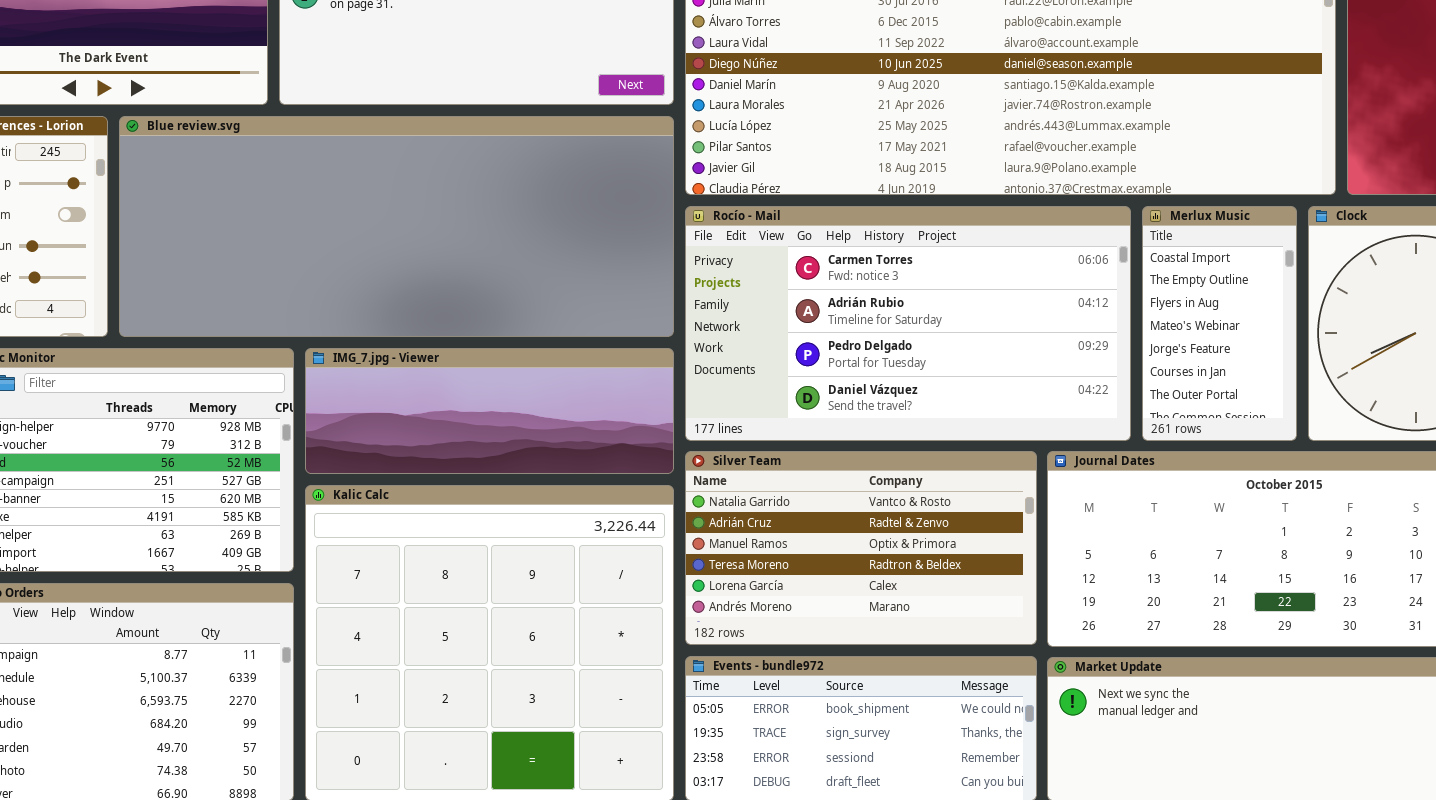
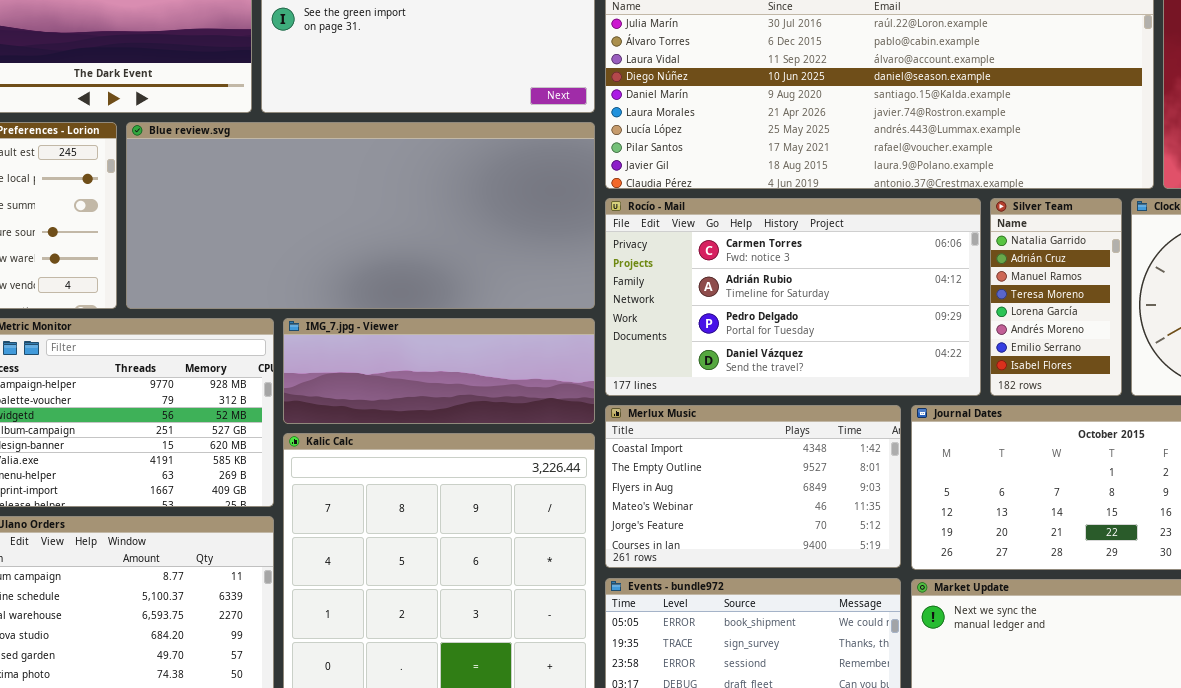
Merlux Music: [1142,206,1297,441] -> [605,405,901,568], moved, resized
Silver Team: [685,451,1037,645] -> [990,198,1122,396], moved, resized

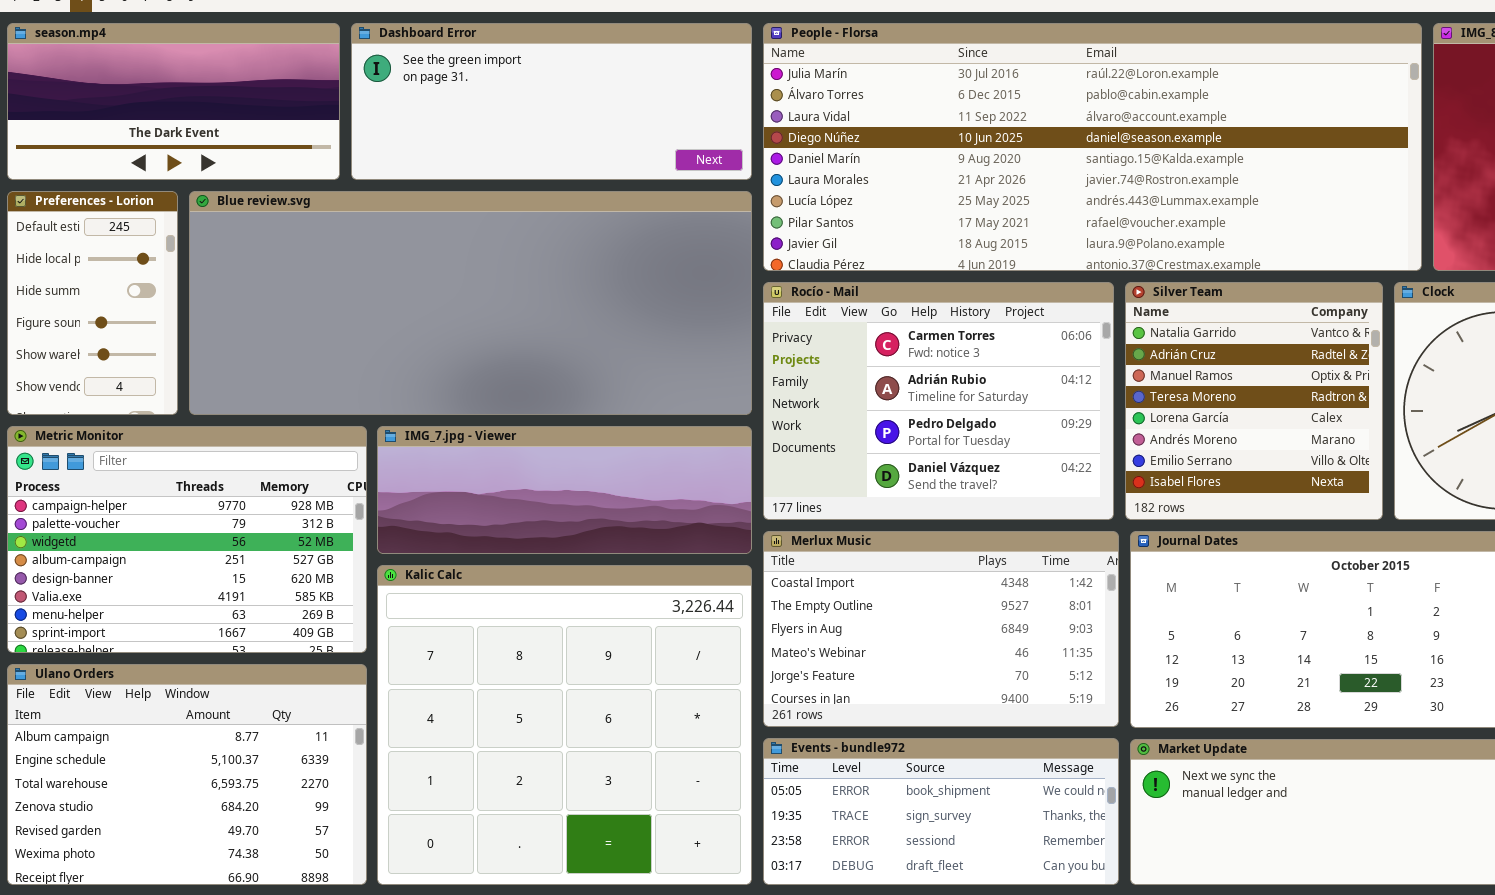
Rocío - Mail: [605,198,981,396] -> [763,282,1114,520], resized
Silver Team: [990,198,1122,396] -> [1125,282,1383,520], resized

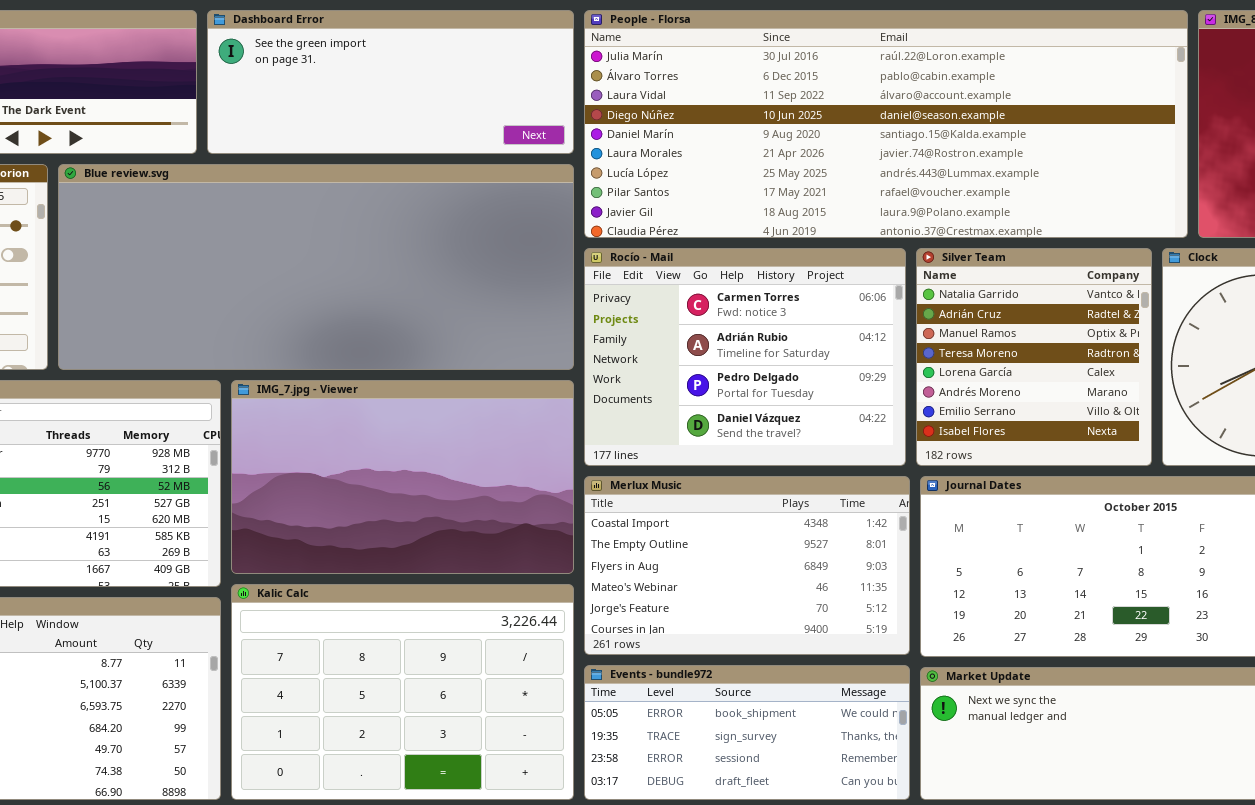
IMG_7.jpg - Viewer: [377,426,752,554] -> [231,380,574,574], resized
Kalic Calc: [377,565,752,885] -> [231,584,574,800], resized

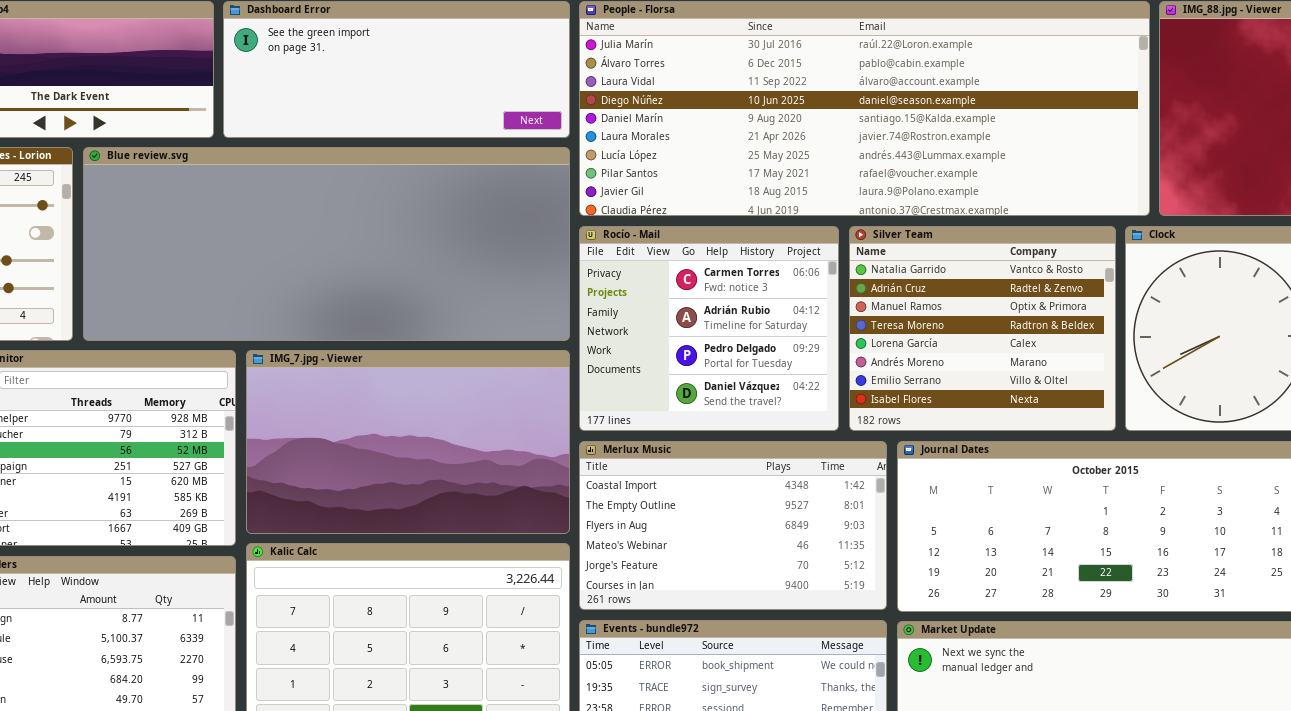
Rocío - Mail: [584,248,906,466] -> [579,226,839,431], resized
Silver Team: [916,248,1152,466] -> [849,226,1116,431], resized

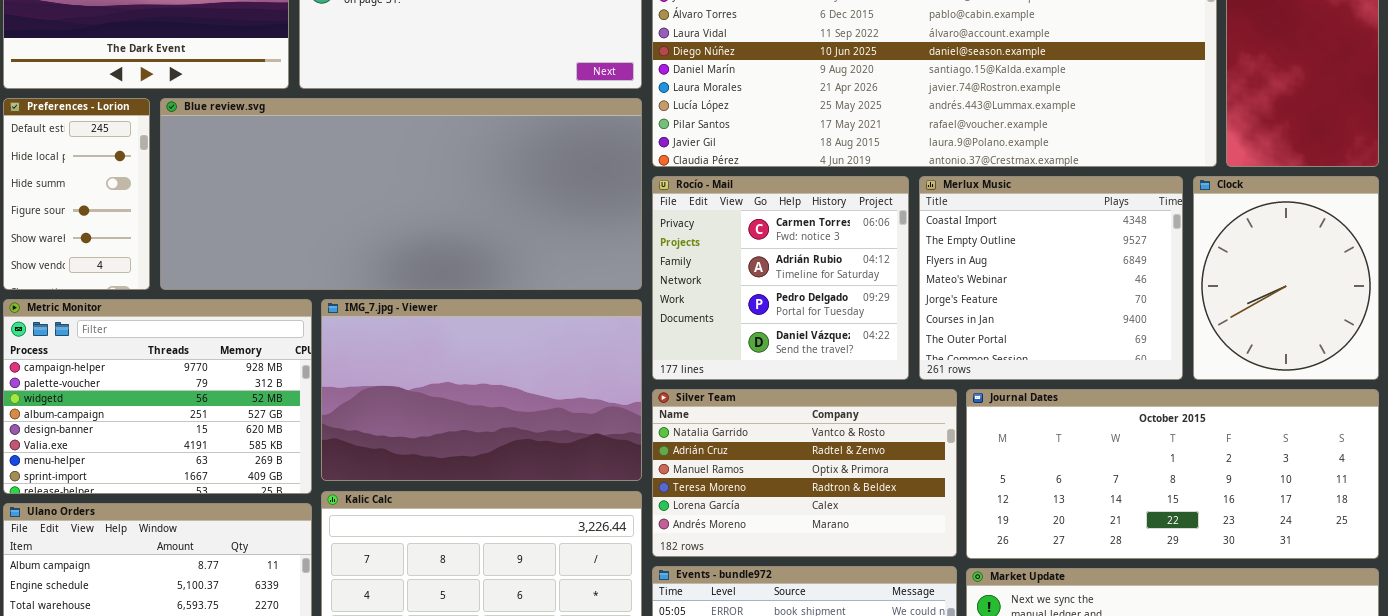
Silver Team: [849,226,1116,431] -> [652,389,957,557], moved, resized
Merlux Music: [579,441,887,610] -> [919,176,1183,380], moved, resized

